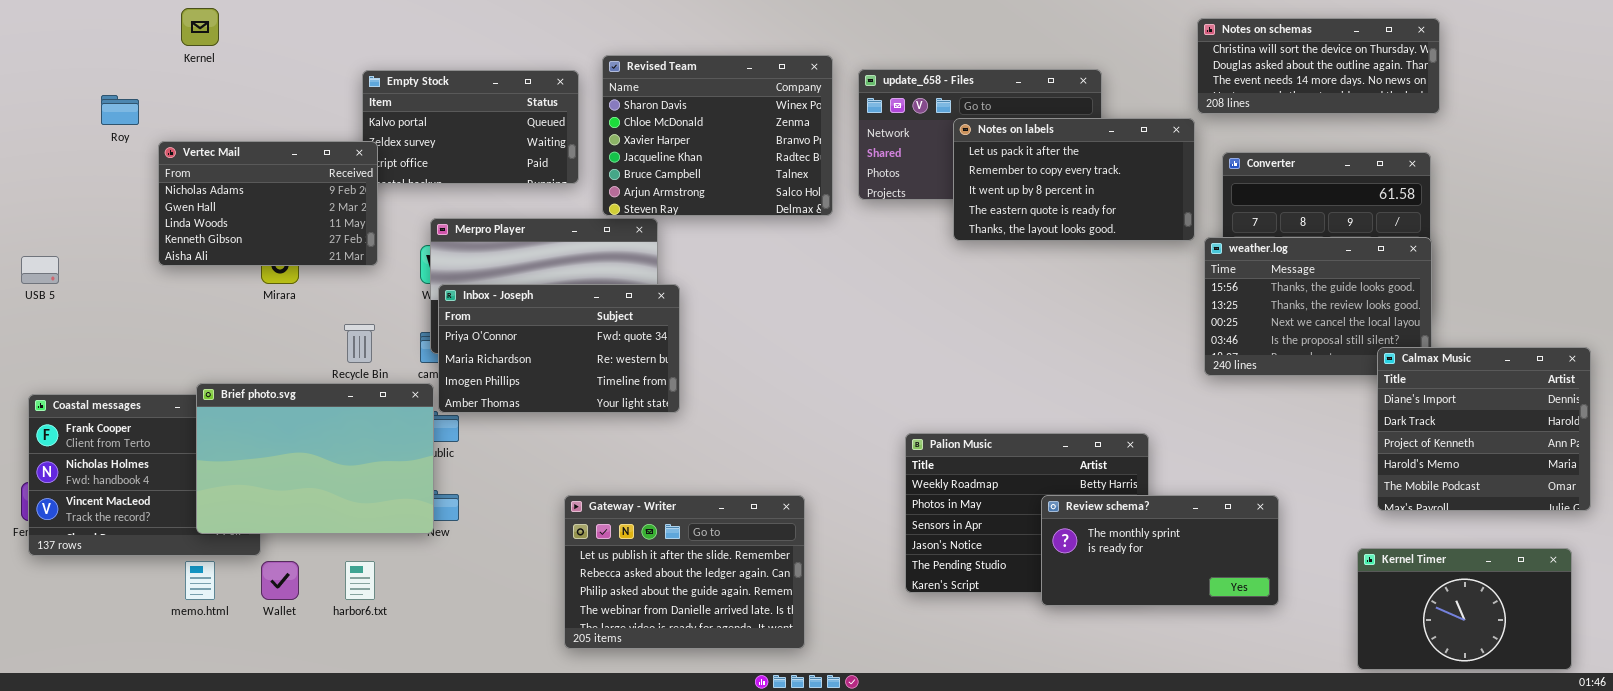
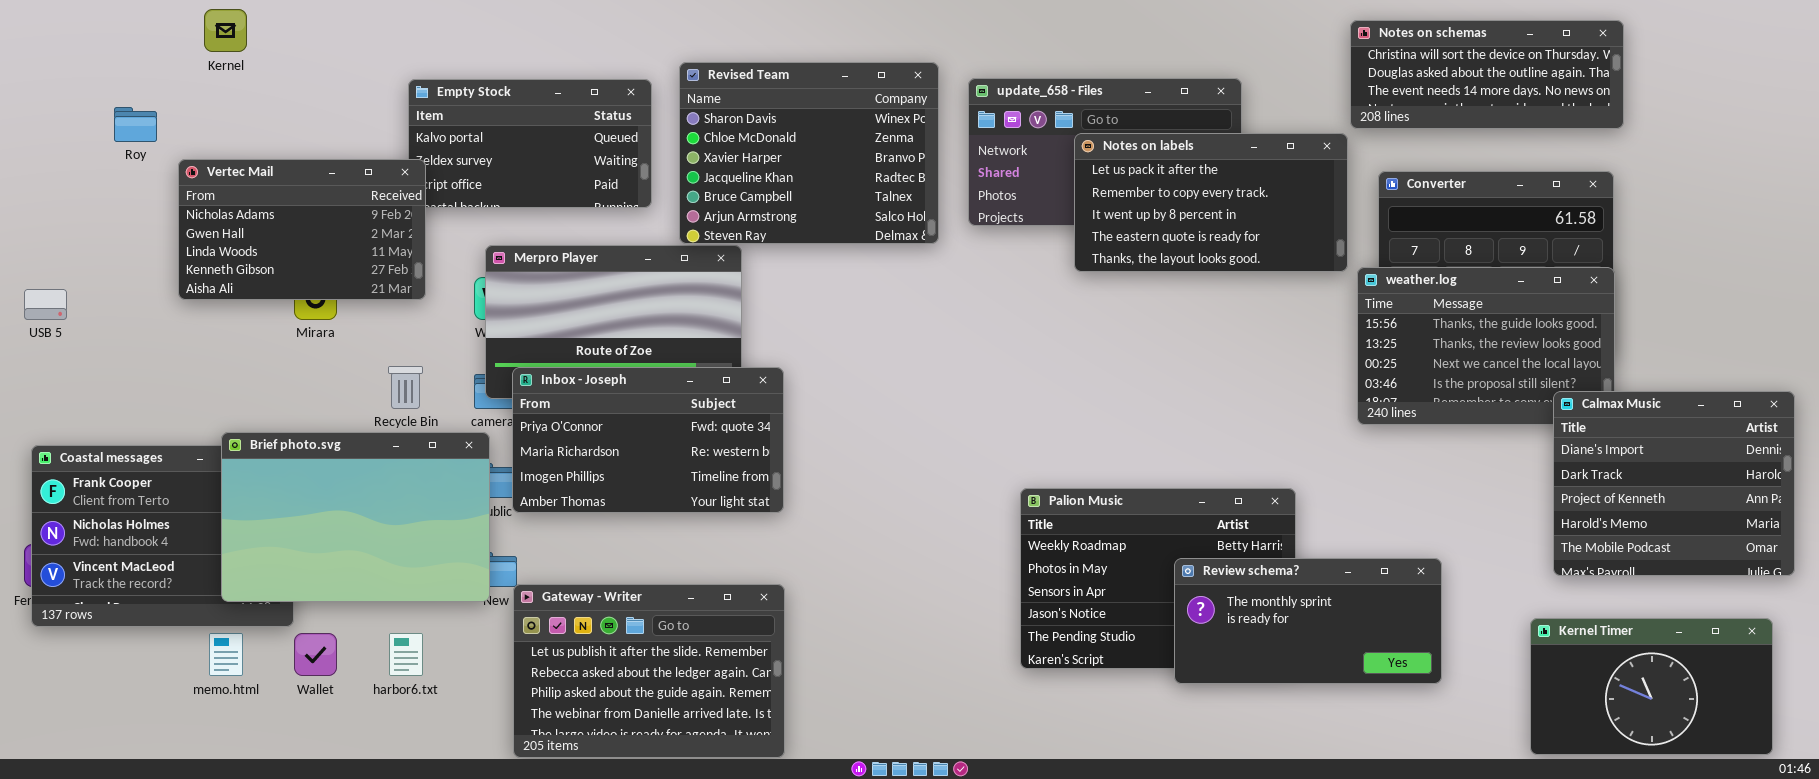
Inbox - Joseph: [438,284,680,413] -> [512,367,784,513], moved
Gateway - Writer: [564,495,805,649] -> [513,584,785,758], moved

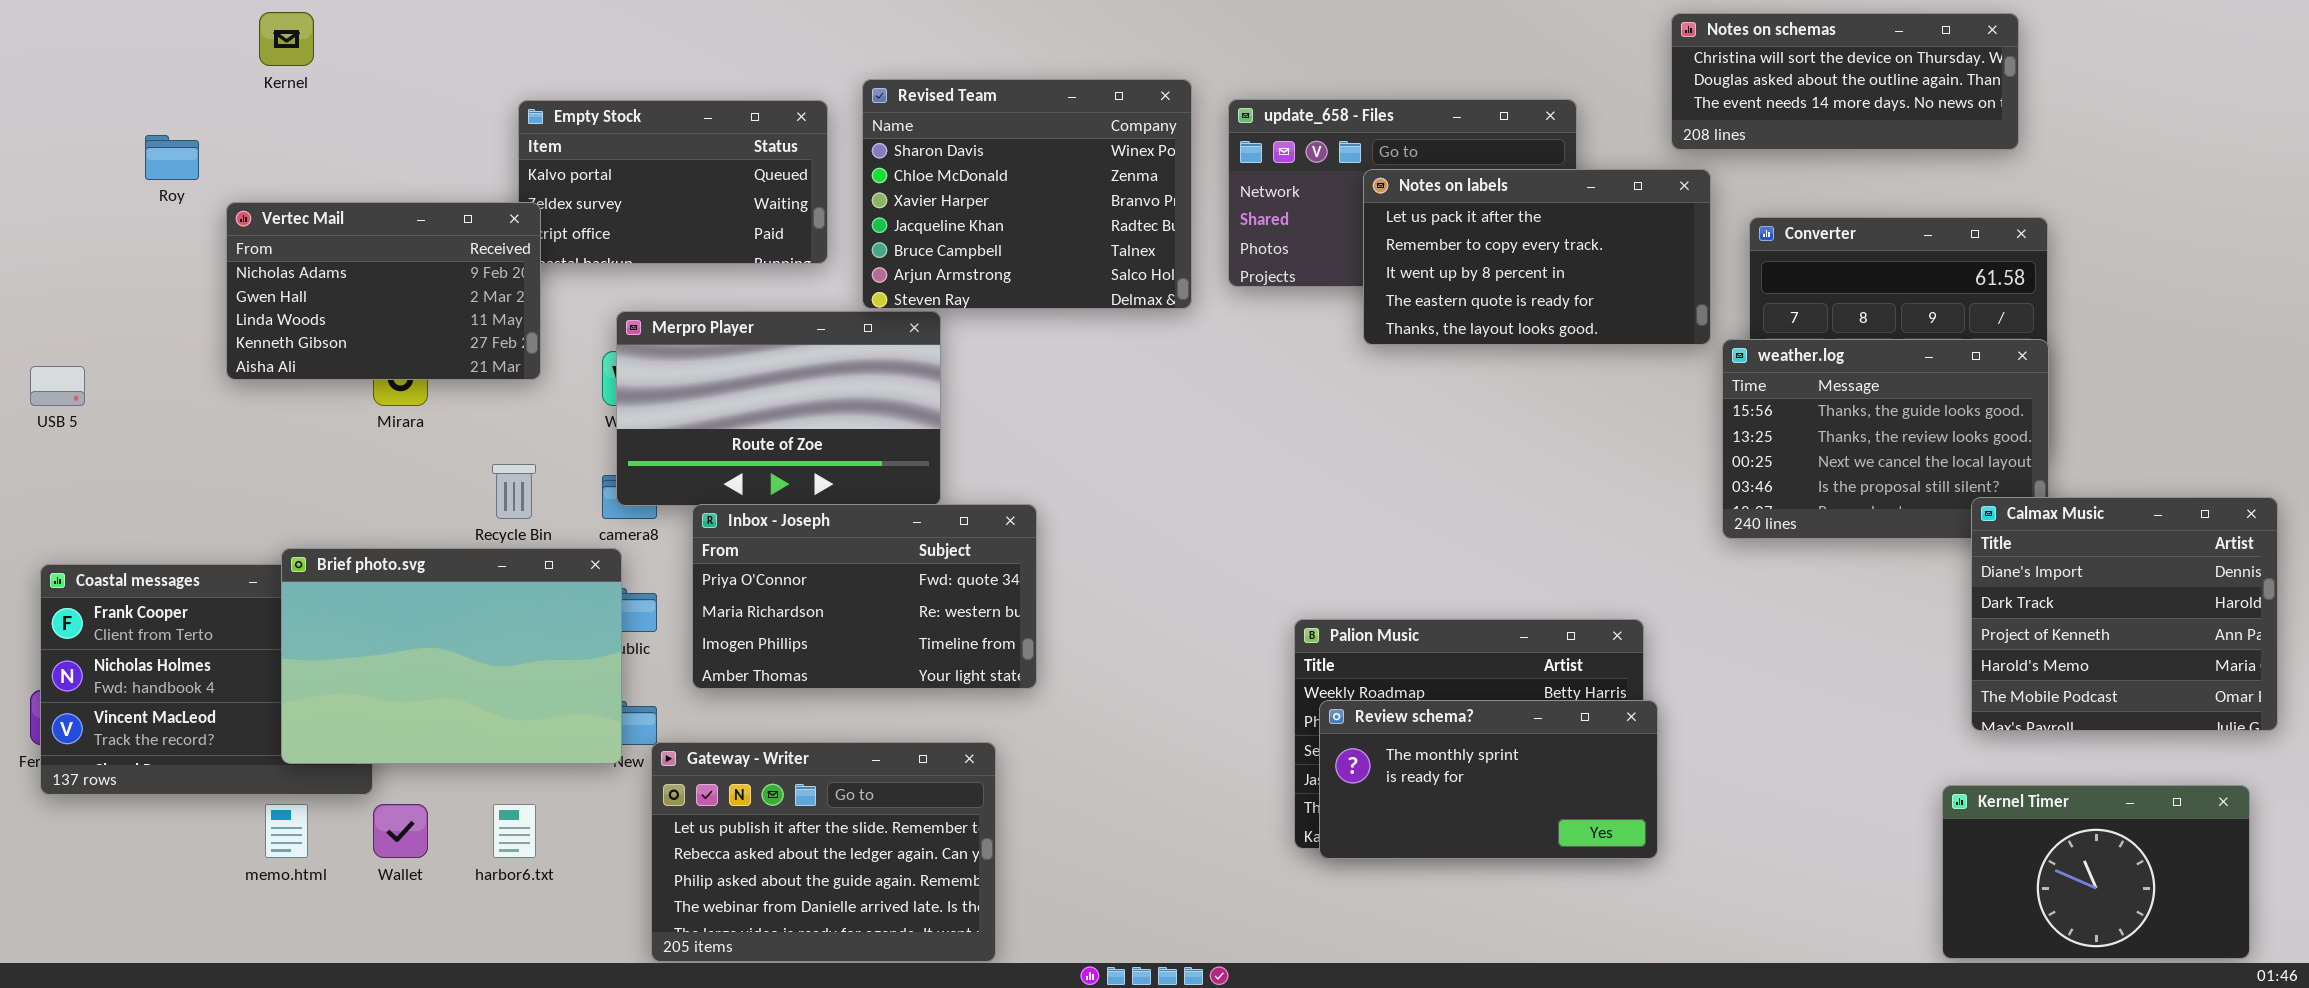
Notes on schemas: [1350,20,1624,129] -> [1671,13,2019,150], moved
Inbox - Joseph: [512,367,784,513] -> [692,504,1037,689], moved
Review schema?: [1174,558,1442,684] -> [1319,700,1658,859], moved

